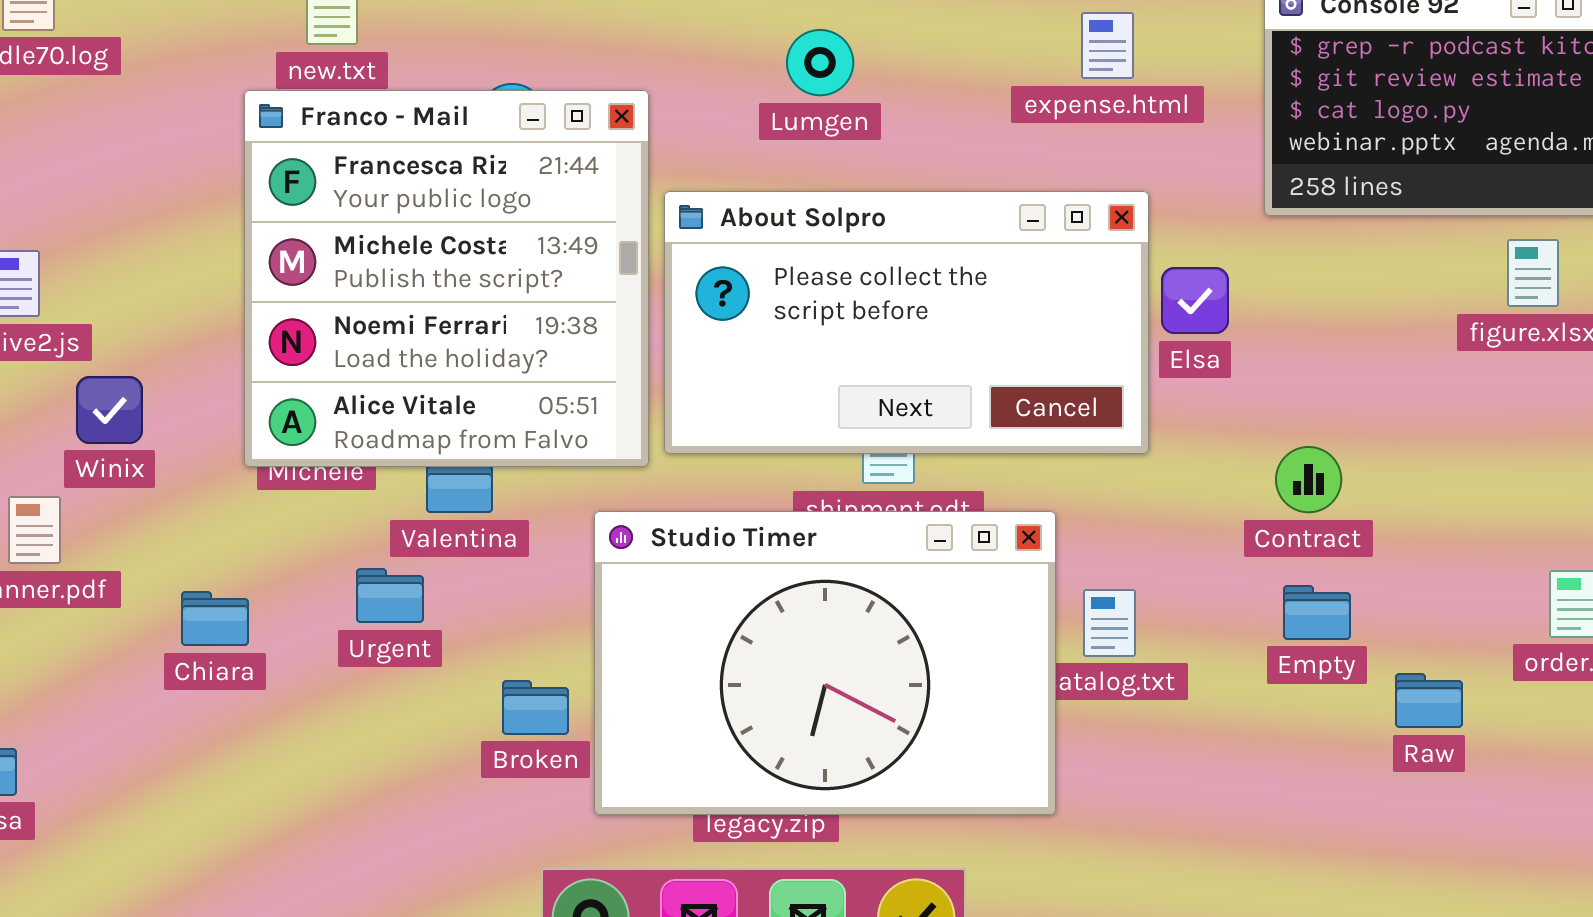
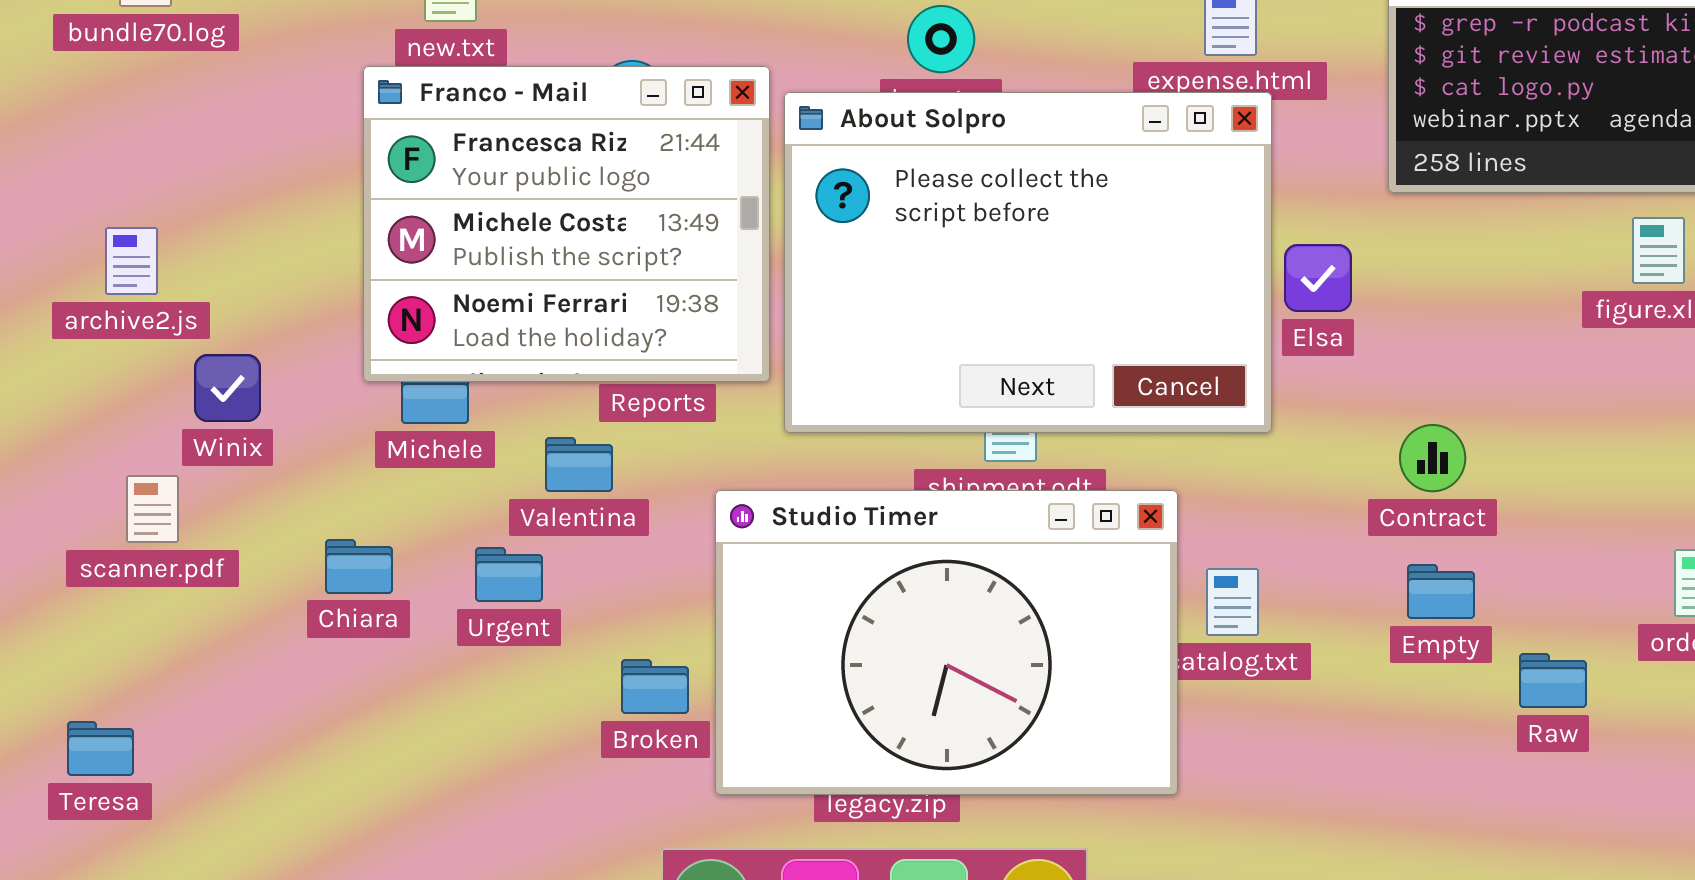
Franco - Mail: [244,90,649,467] -> [363,66,770,382], resized
About Solpro: [664,191,1149,454] -> [784,92,1272,433], resized
Chiara: [181,591,249,646] -> [325,539,393,594], moved

